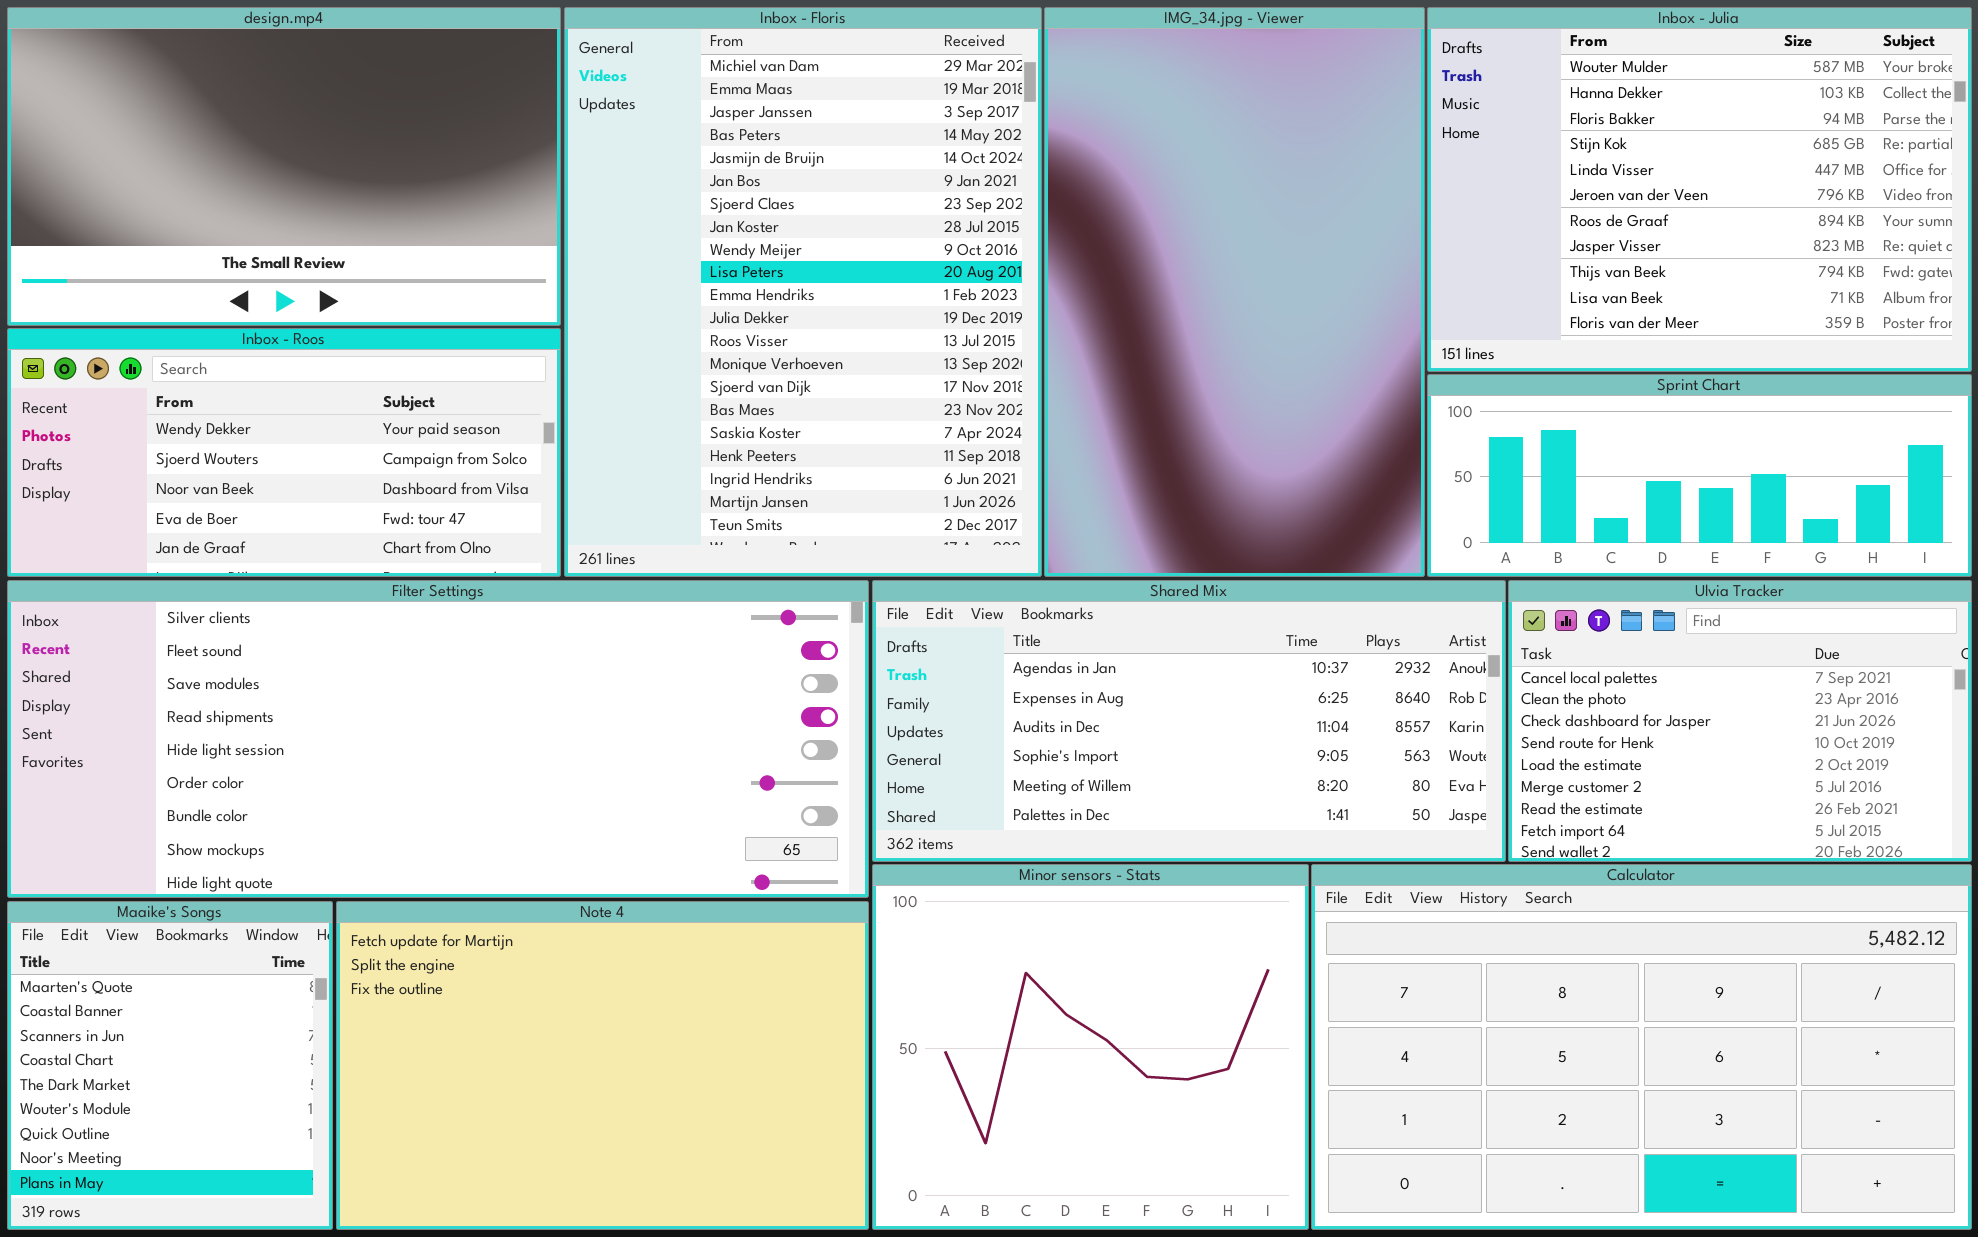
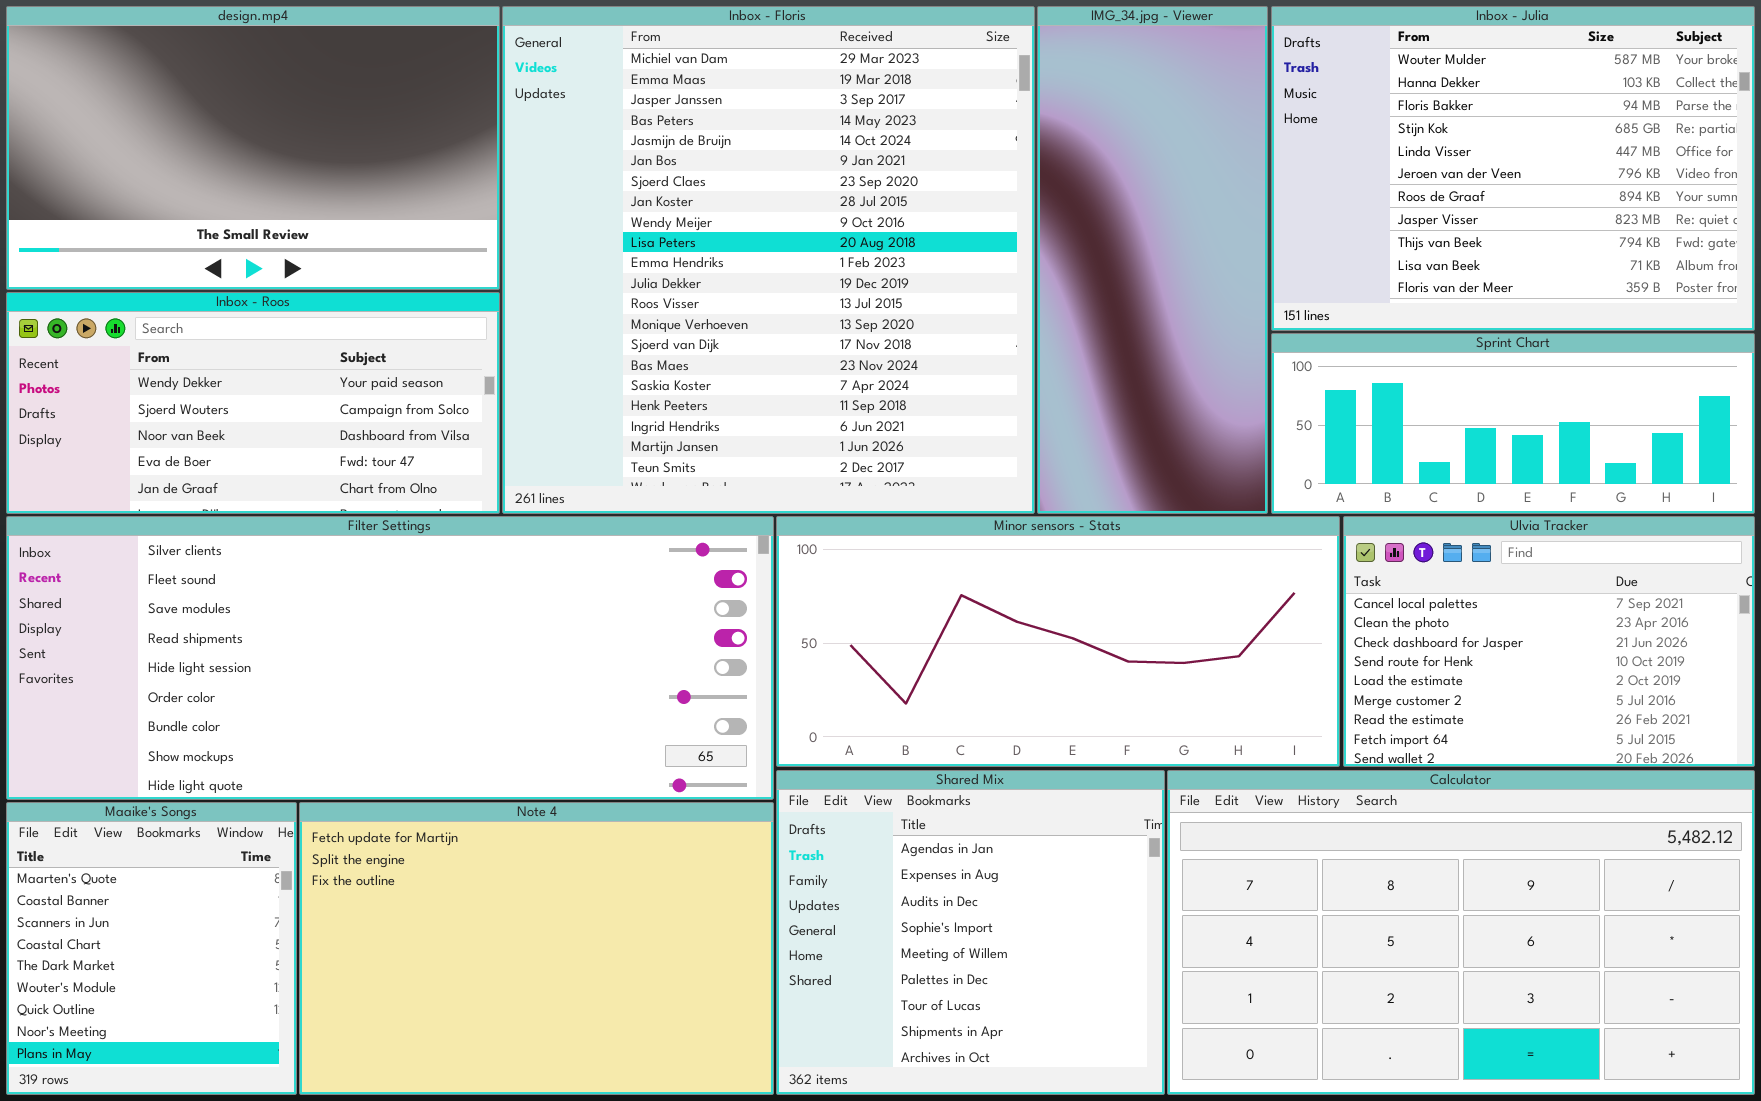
Inbox - Floris: [564,7,1042,577] -> [502,6,1035,514], resized
IMG_34.jpg - Viewer: [1044,7,1425,577] -> [1037,6,1268,514], resized
Shared Mix: [872,580,1506,862] -> [776,770,1165,1095], moved, resized
Minor sensors - Stats: [872,864,1309,1230] -> [776,516,1340,767], moved, resized

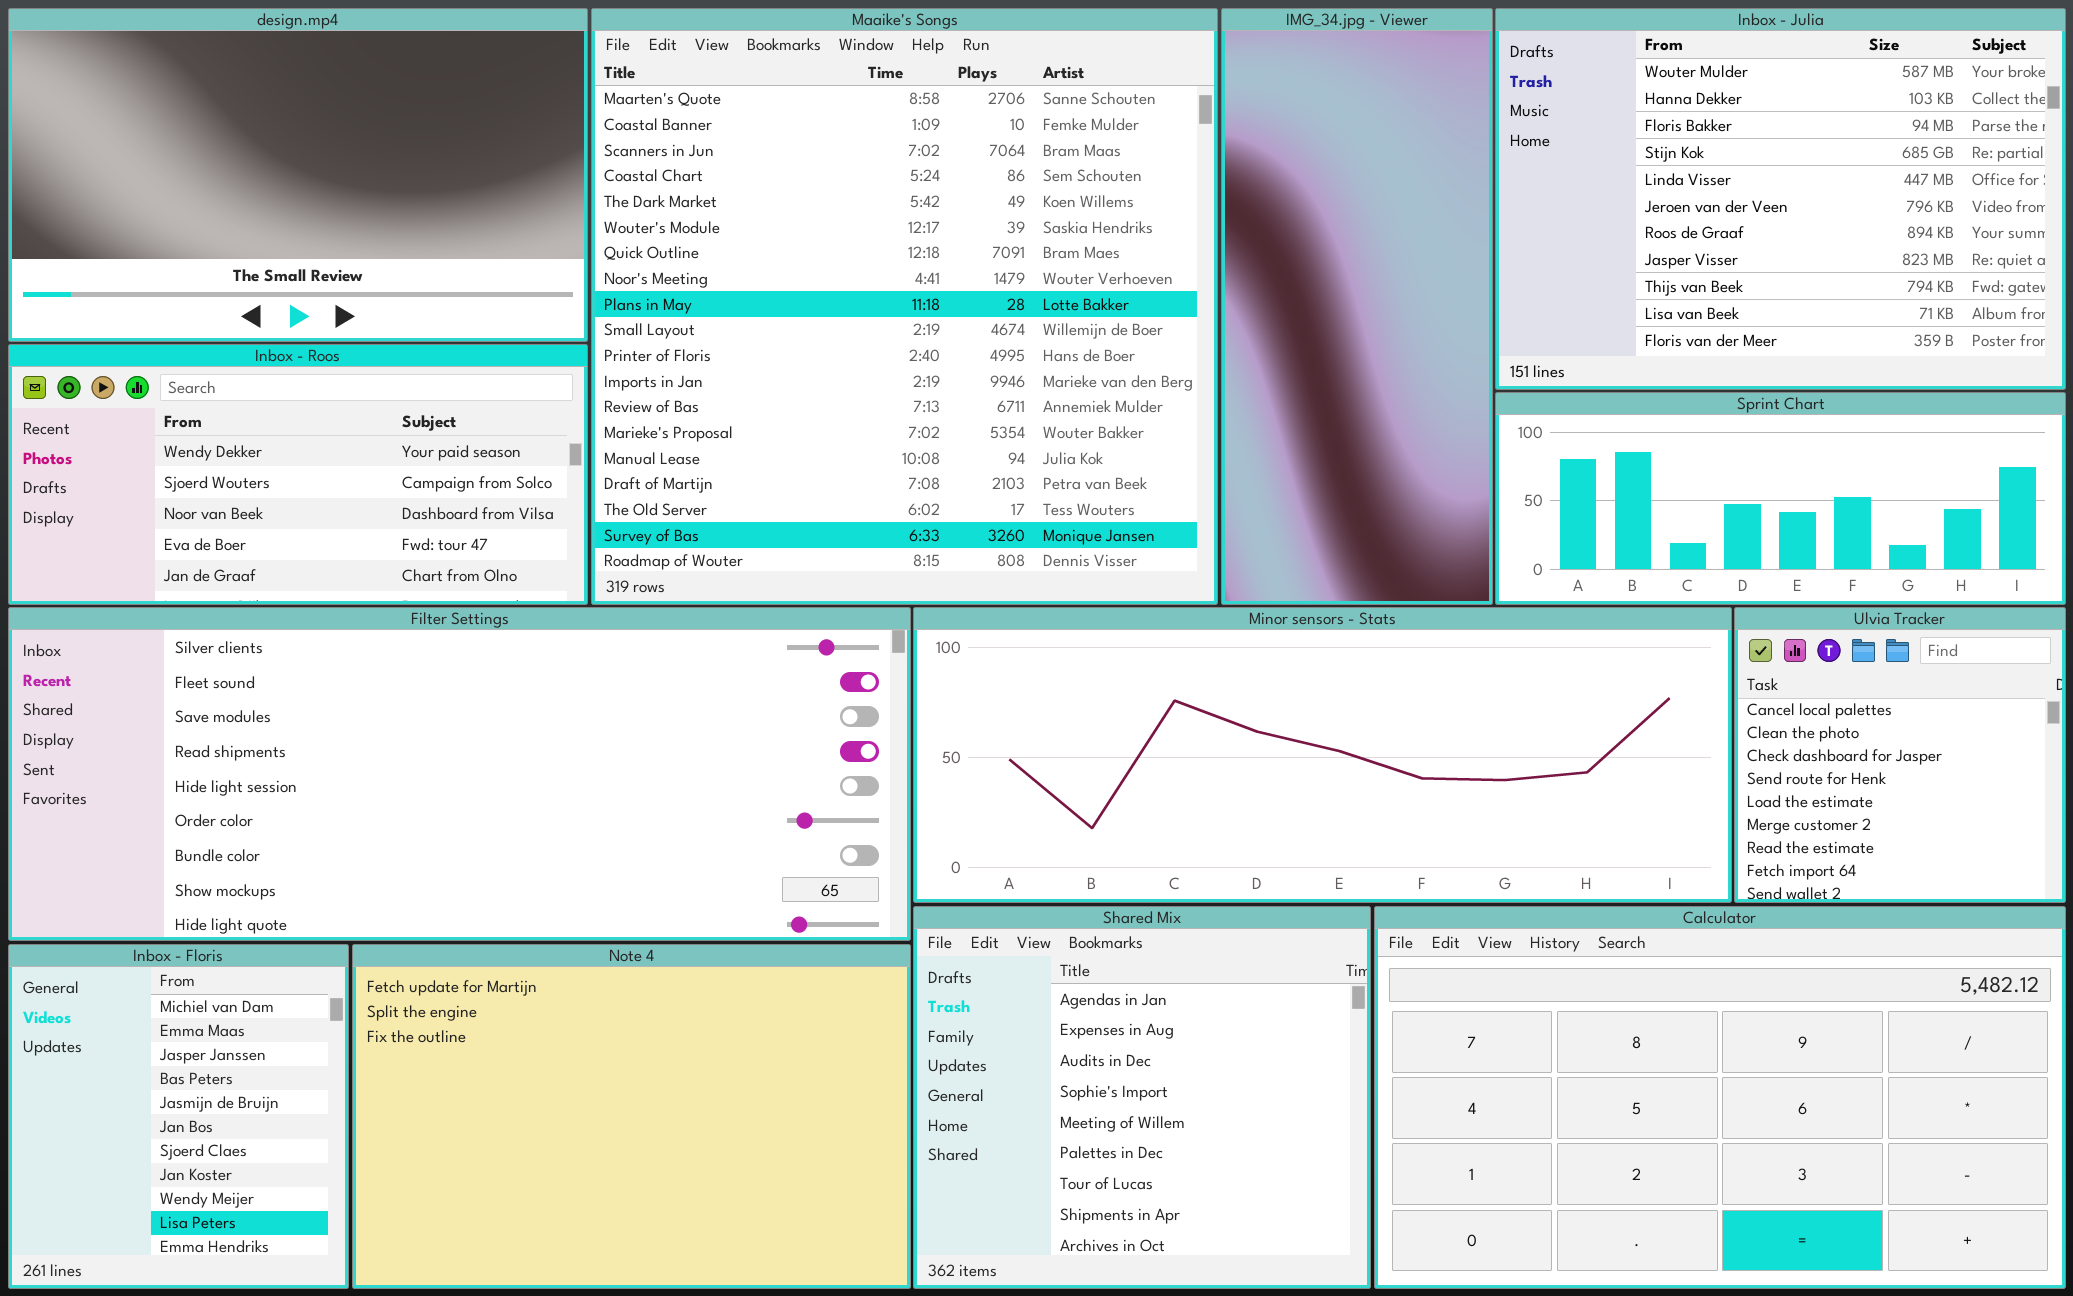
Inbox - Floris: [502,6,1035,514] -> [8,944,349,1289], moved, resized
Minor sensors - Stats: [776,516,1340,767] -> [913,607,1732,903], resized
Ulvia Tracker: [1343,516,1755,767] -> [1734,607,2066,903], resized
Maaike's Songs: [6,802,297,1095] -> [591,8,1218,605], moved, resized

